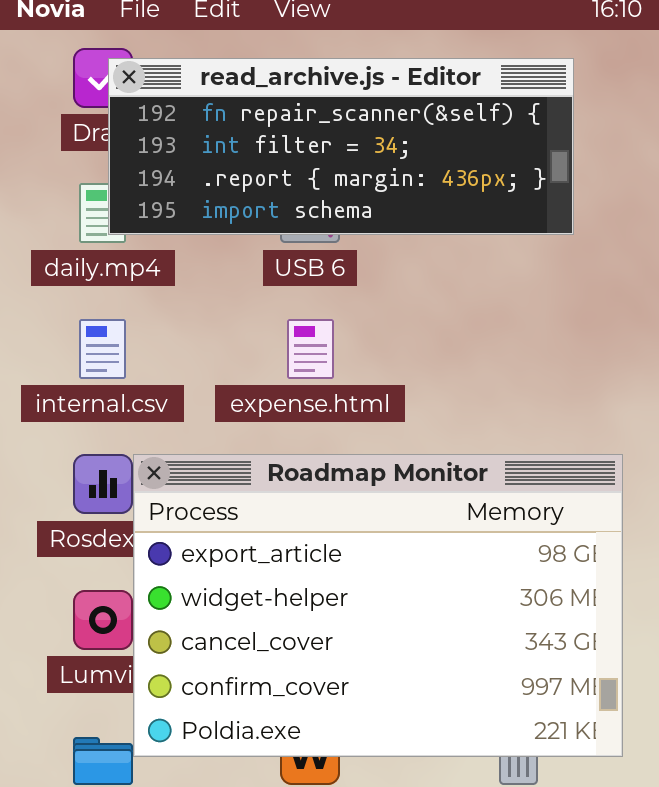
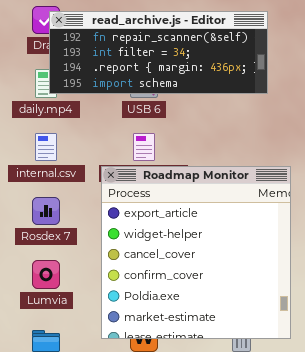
Roadmap Monitor: [133,454,623,757] -> [101,166,291,339], resized

